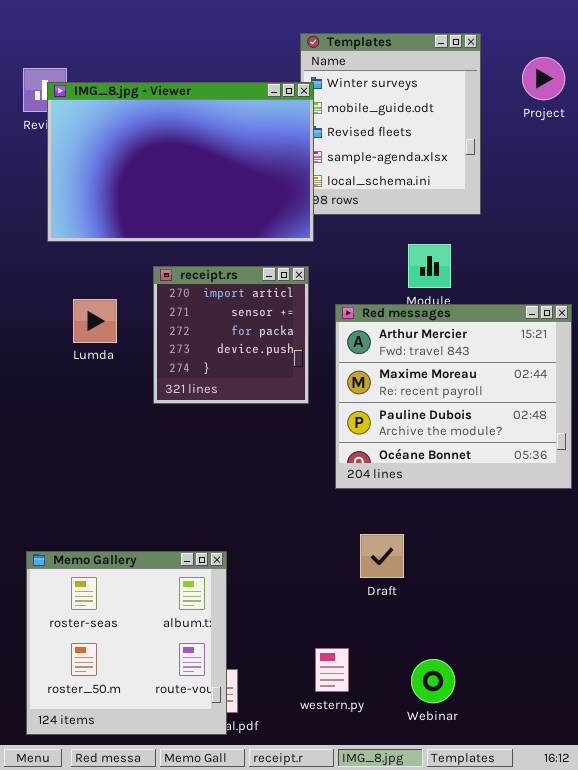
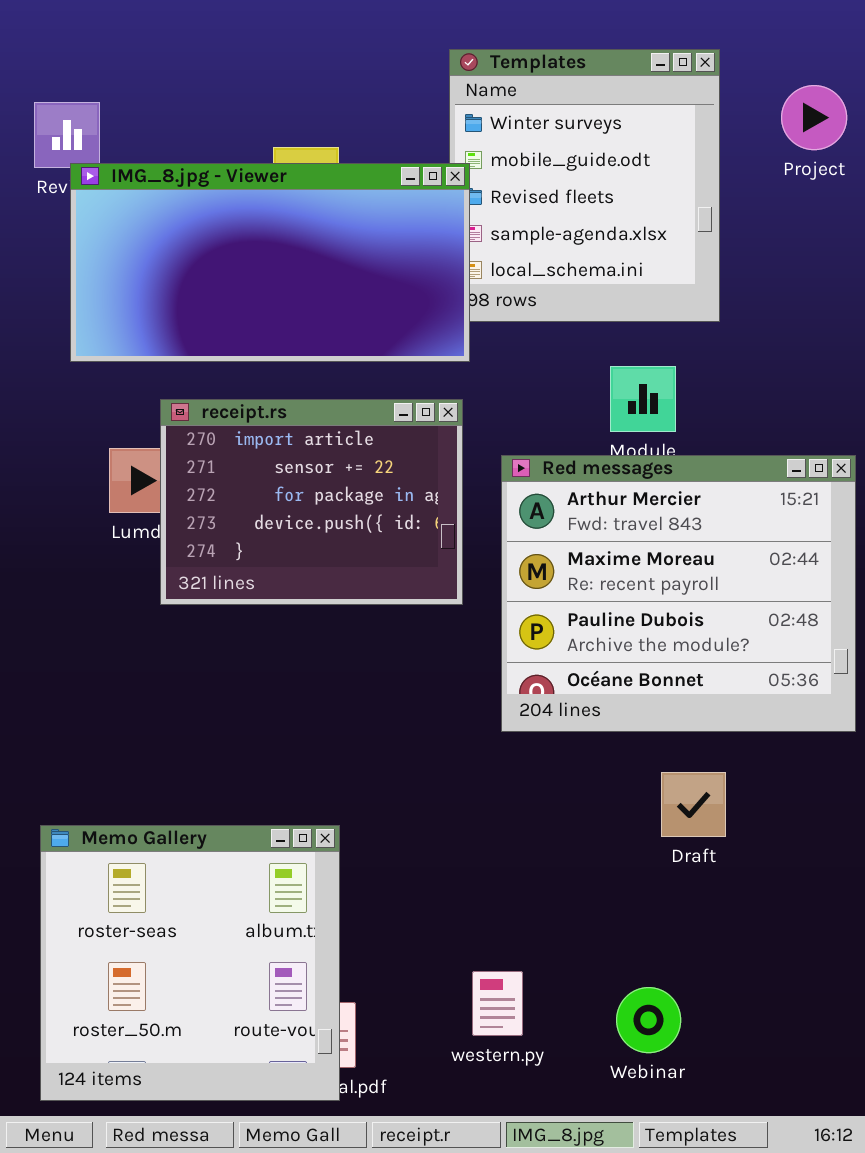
IMG_8.jpg - Viewer: [47,82,314,242] -> [70,163,470,362], resized
receipt.rs: [153,266,309,404] -> [160,399,463,605], resized
Draft: [360,534,404,578] -> [661,772,726,837], moved

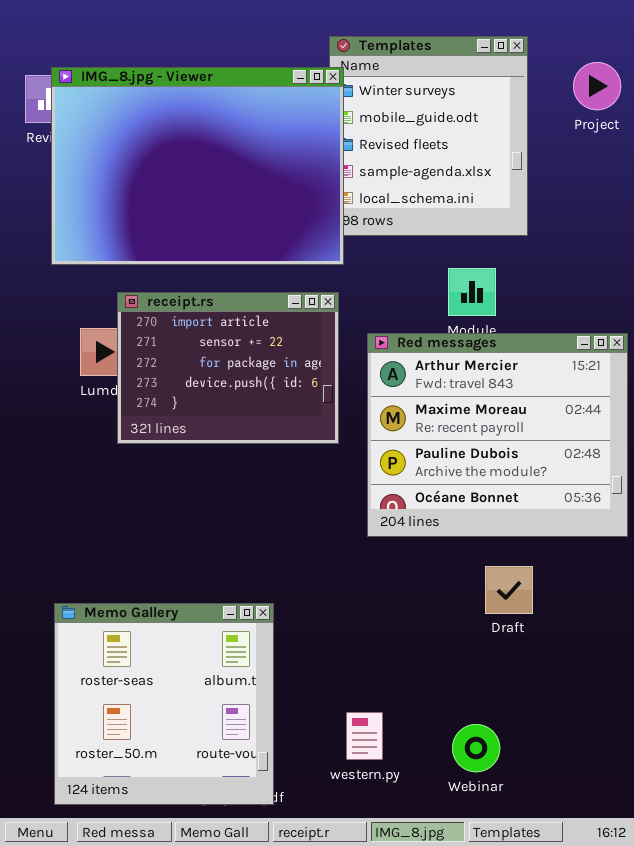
IMG_8.jpg - Viewer: [70,163,470,362] -> [51,67,344,265], resized
Memo Gallery: [40,825,340,1101] -> [54,603,274,805], moved

